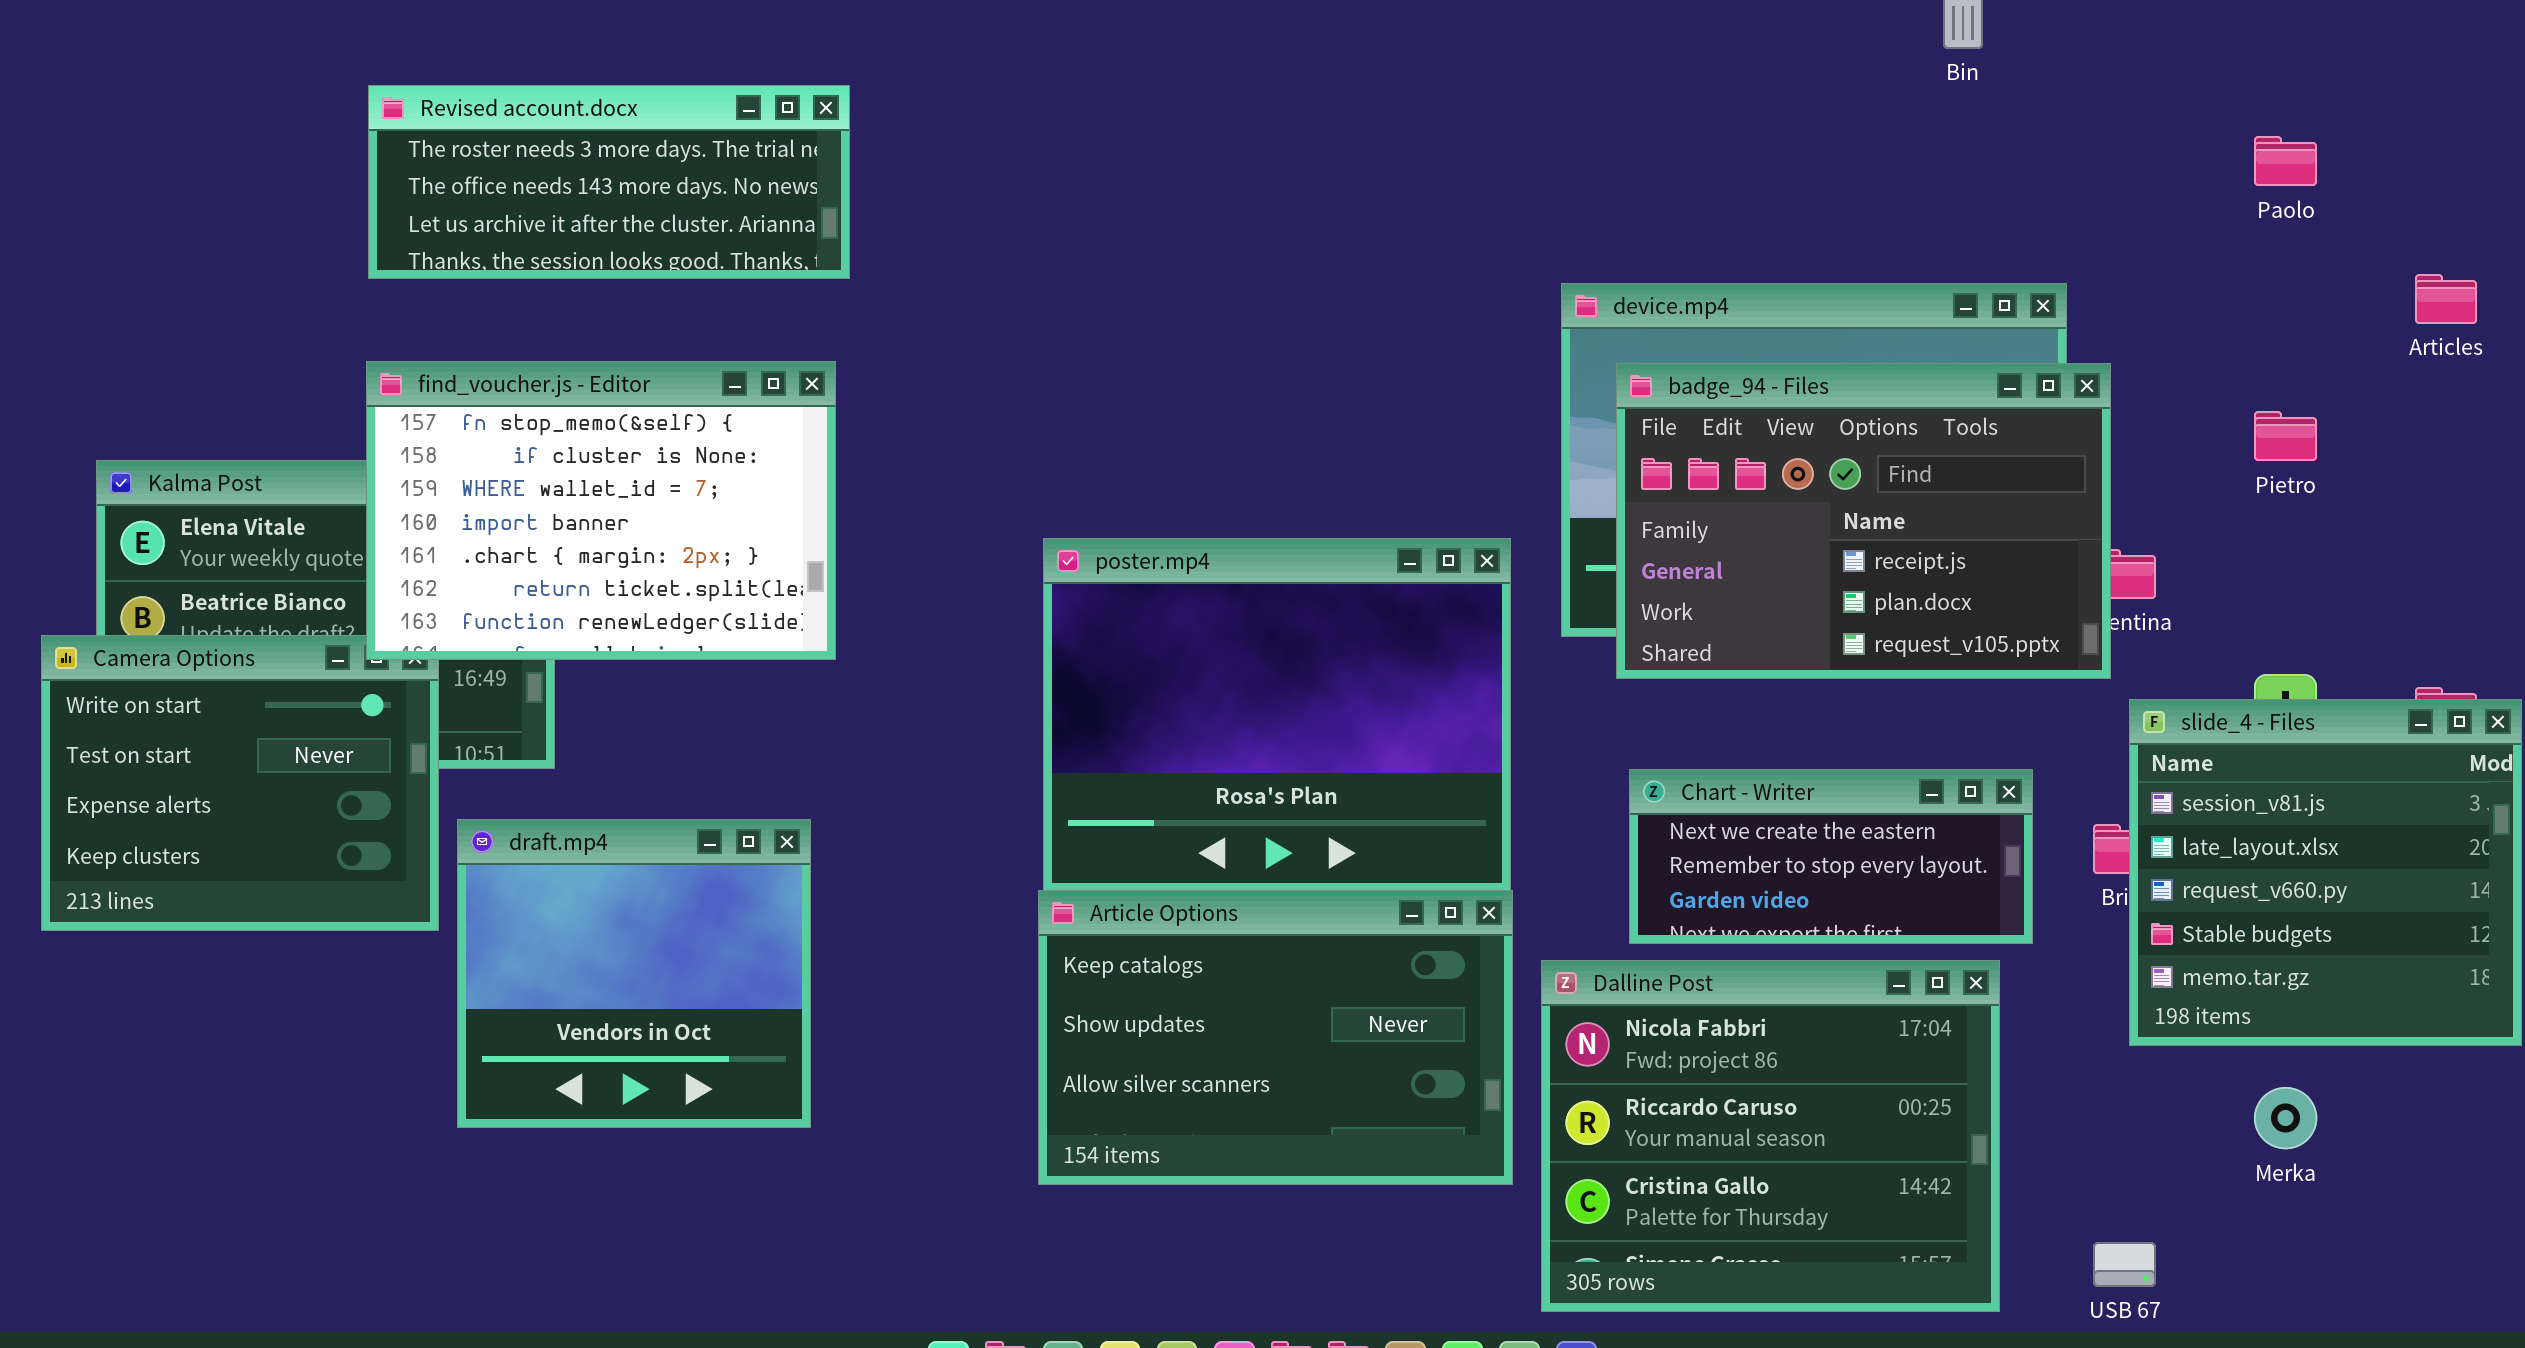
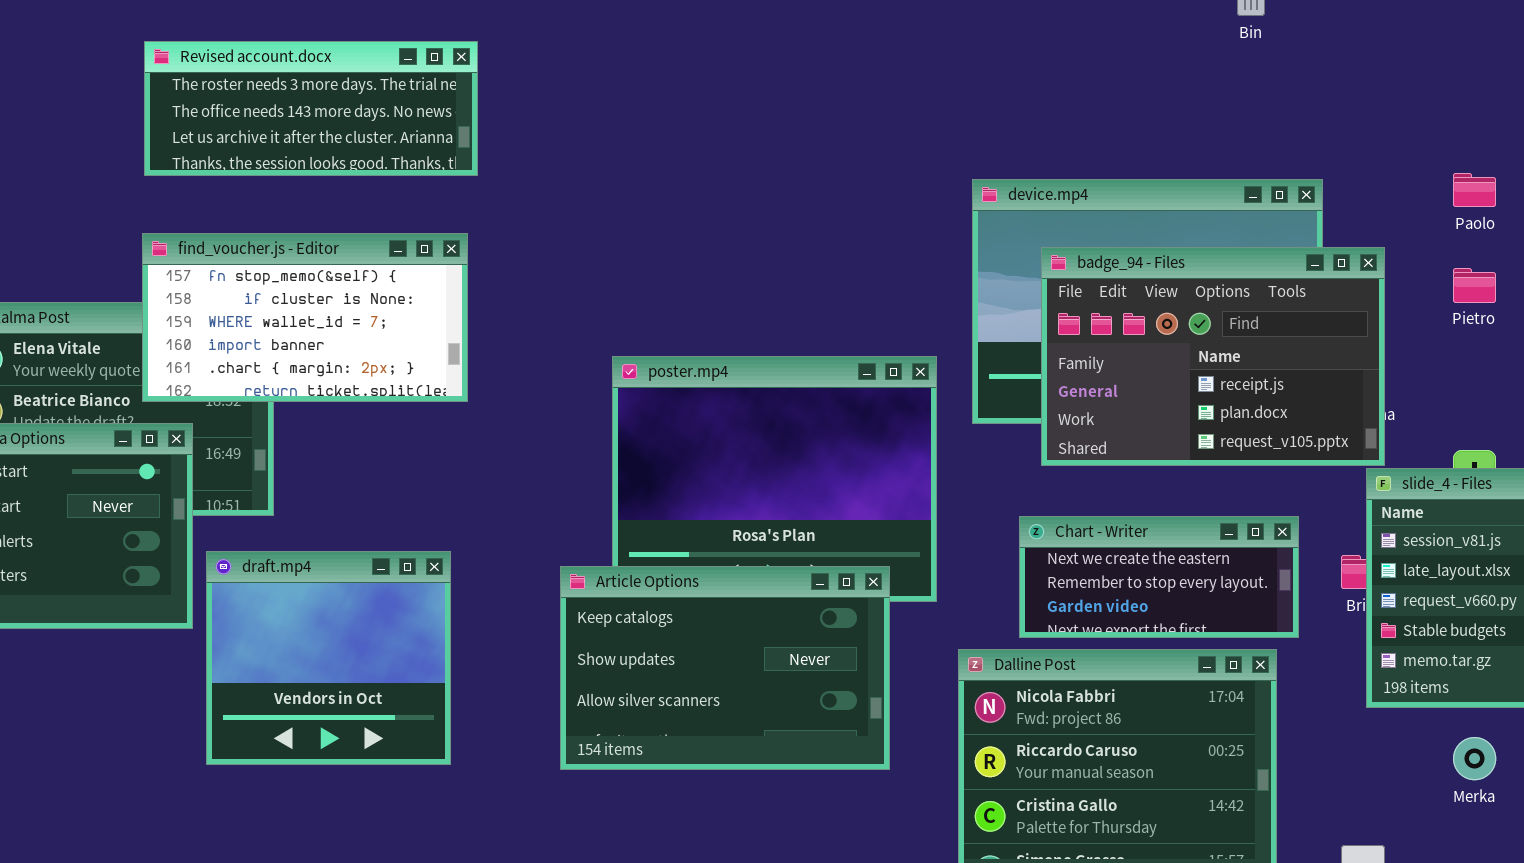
Paolo: [2254,136,2317,186] -> [1453,173,1496,207], moved
find_voucher.js - Editor: [366,361,836,660] -> [142,233,468,402], resized
badge_94 - Files: [1616,363,2111,679] -> [1041,247,1385,466], moved
Article Options: [1038,890,1513,1185] -> [560,566,890,770], moved

